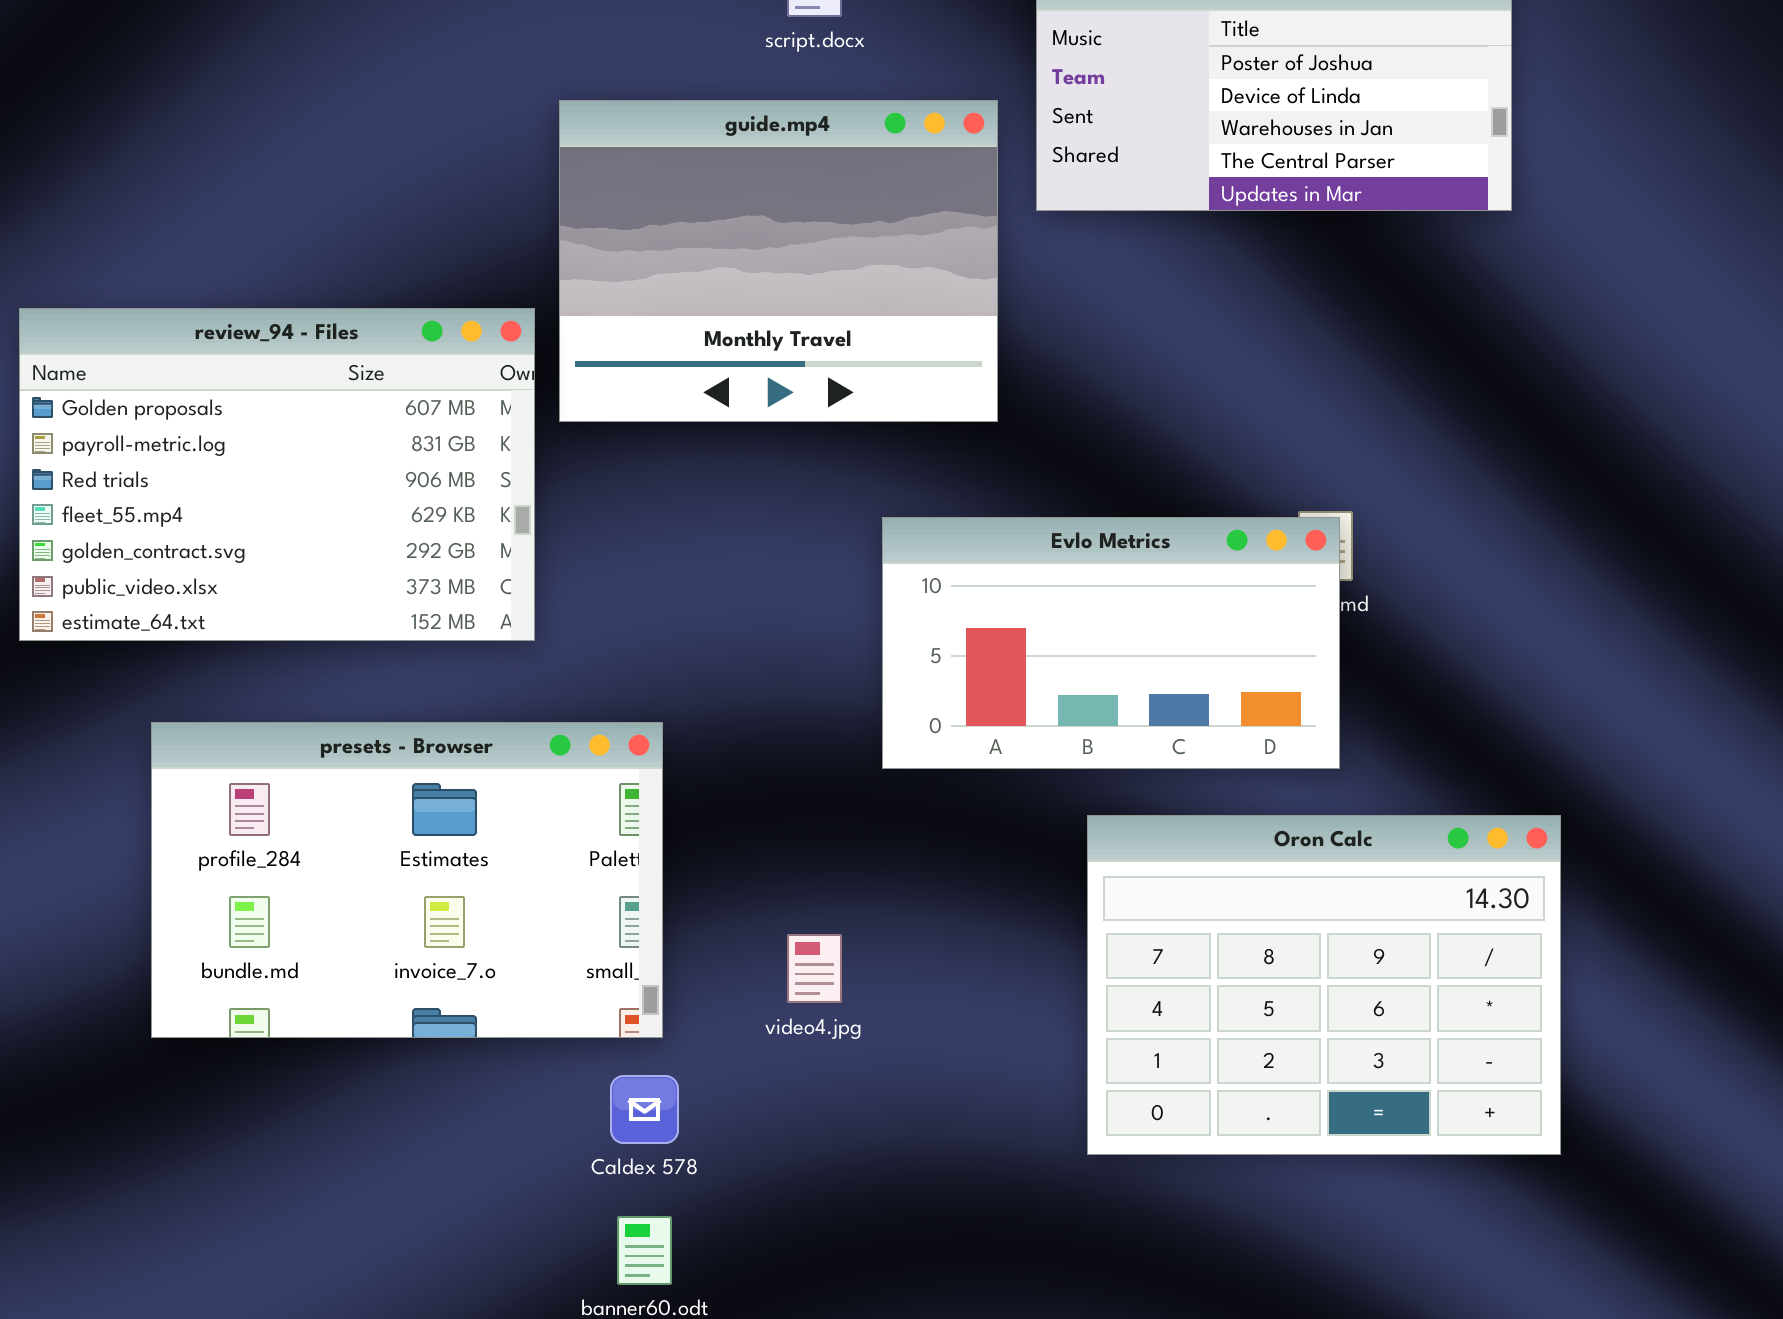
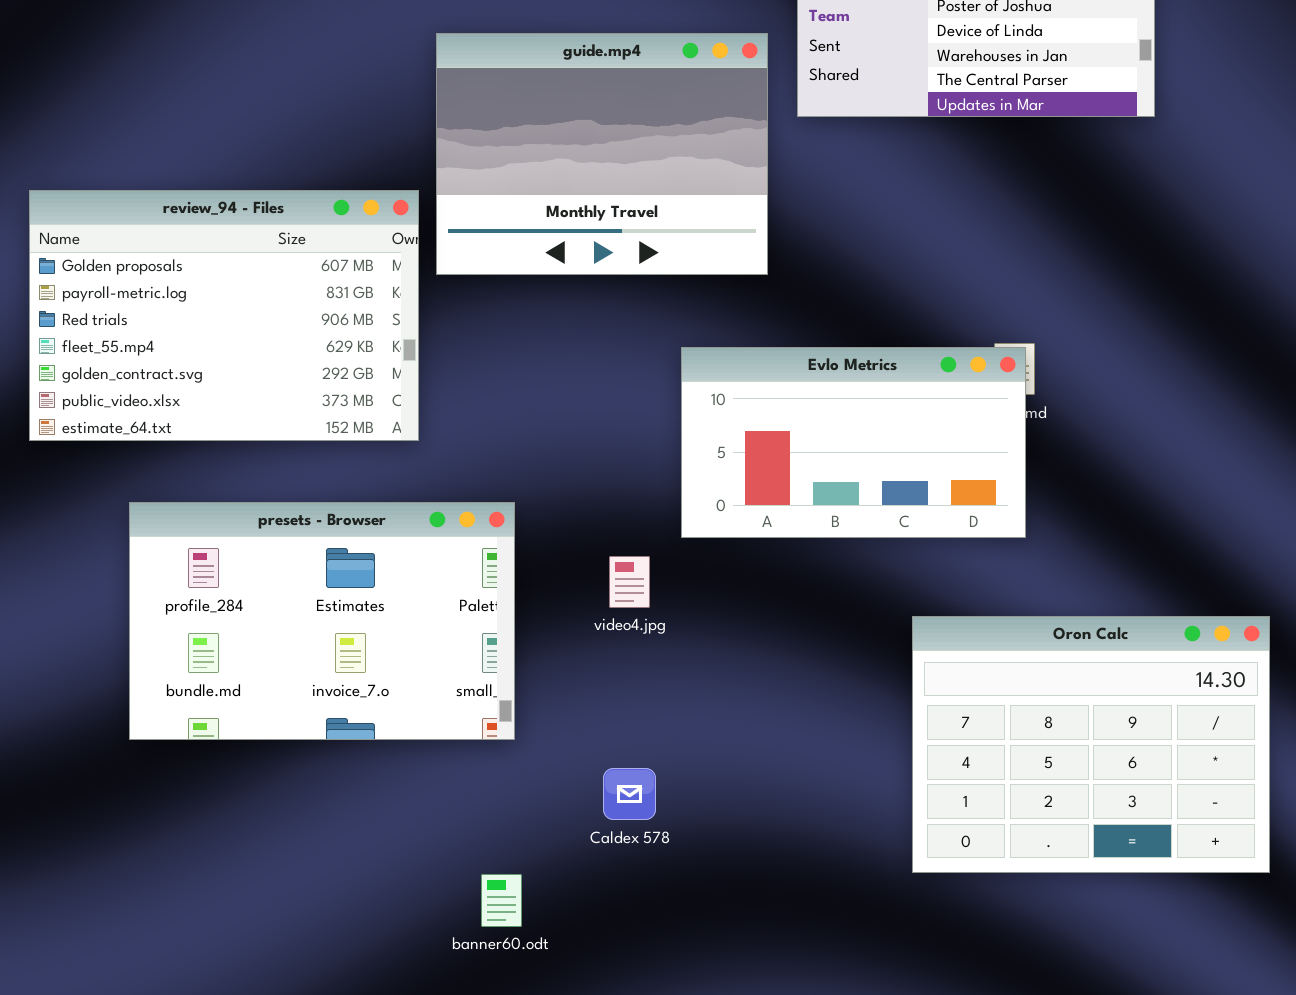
Oron Calc: [1087,815,1561,1155] -> [912,616,1270,873], moved
video4.jpg: [787,934,842,1003] -> [609,556,650,608], moved
Caldex 578: [610,1075,679,1144] -> [603,768,656,820], moved

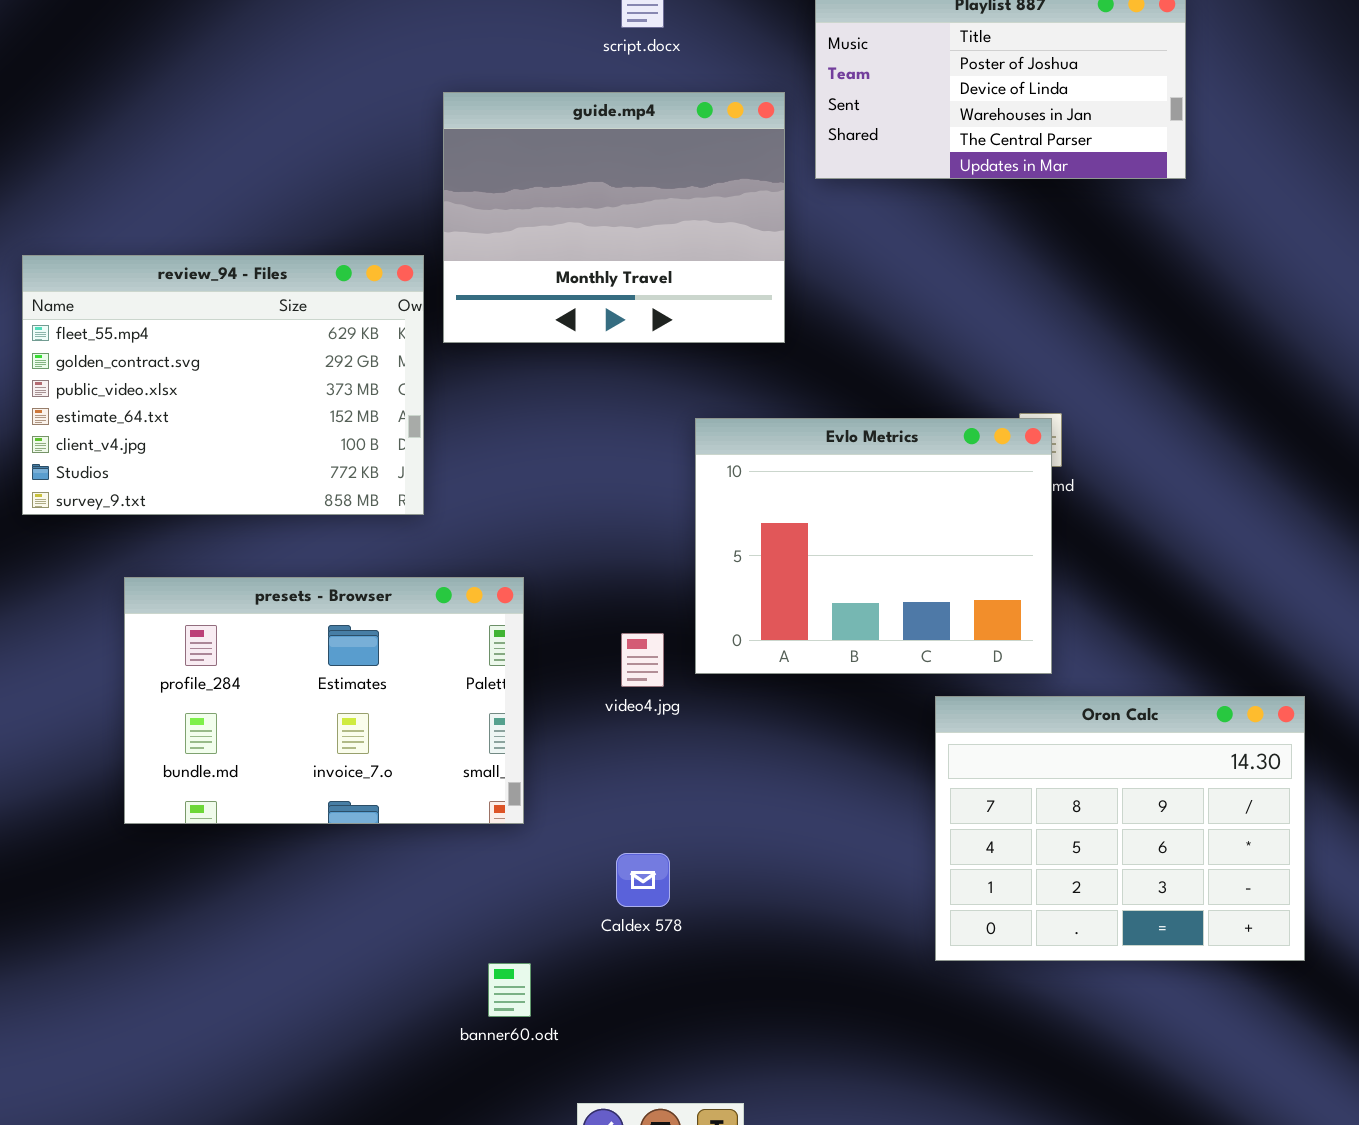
review_94 - Files: [29,190,419,441] -> [22,255,424,515], scrolled down 3 rows
Evlo Metrics: [681,347,1026,538] -> [695,418,1052,674], resized

